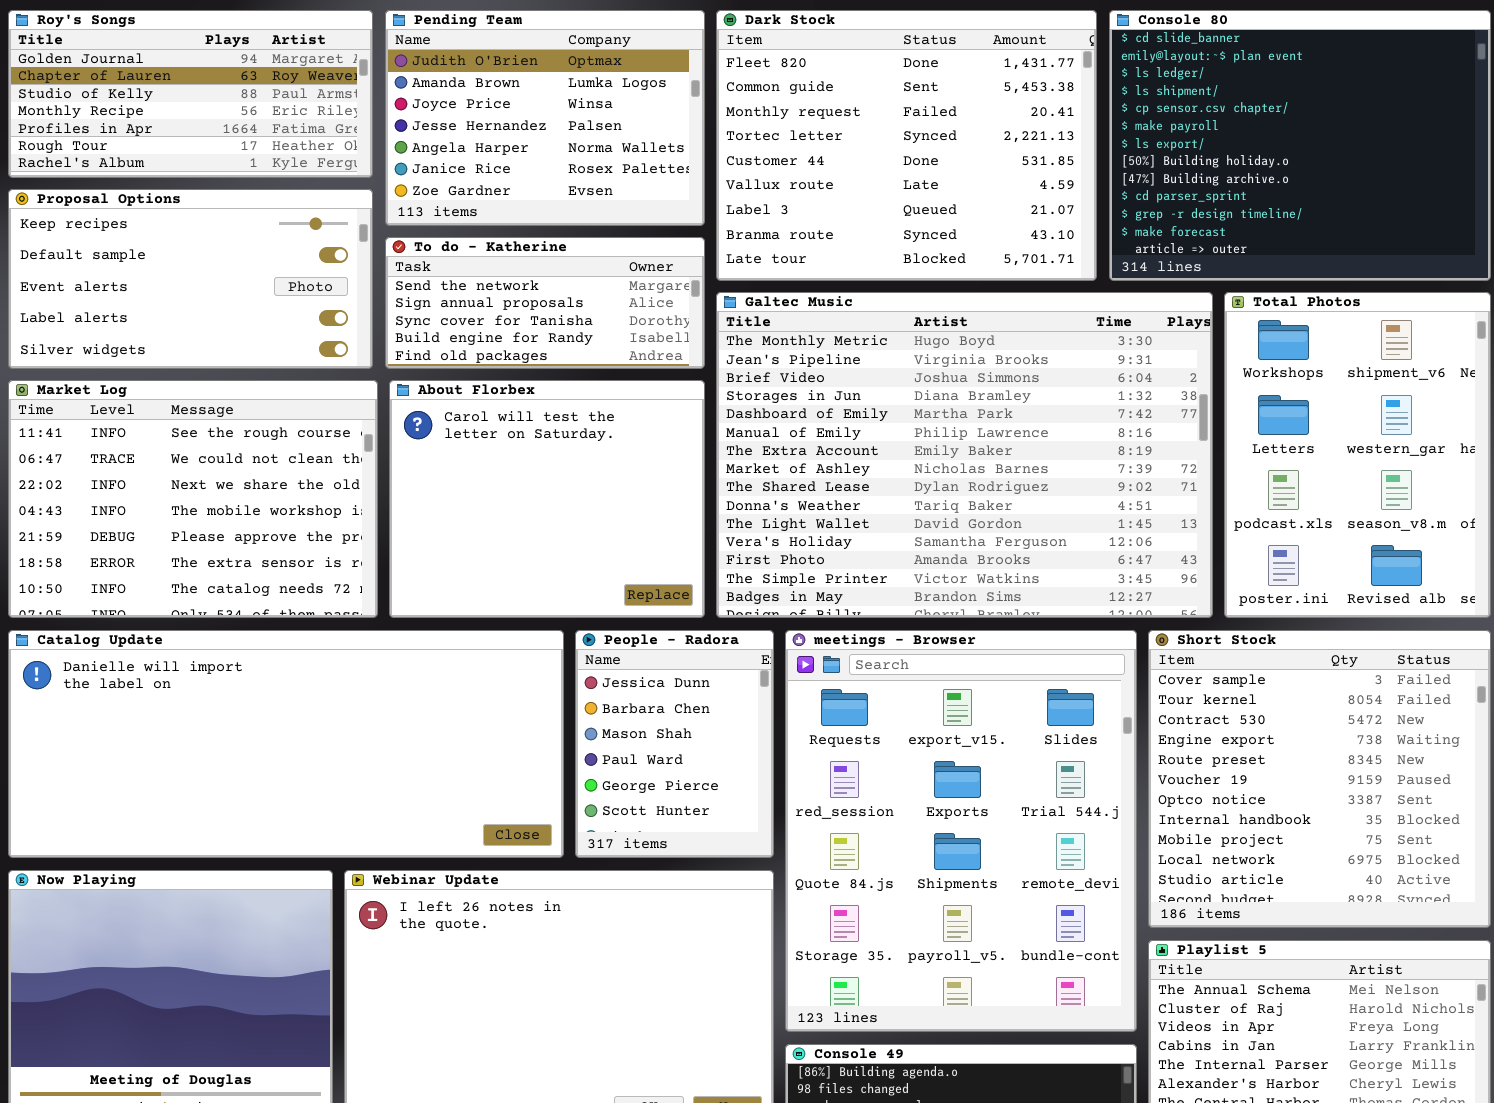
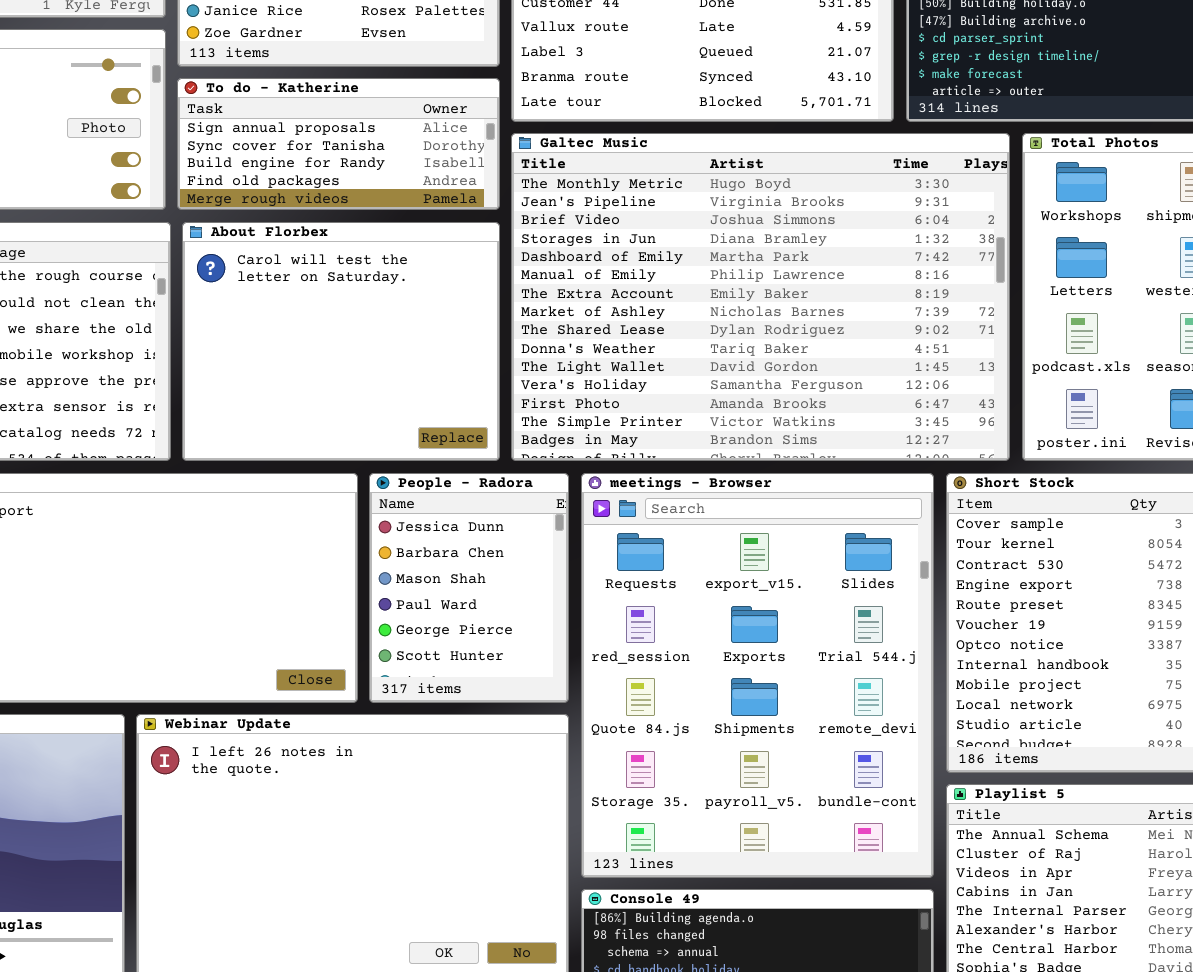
To do - Katherine: [385,237,705,369] -> [177,78,500,210], scrolled down 1 row

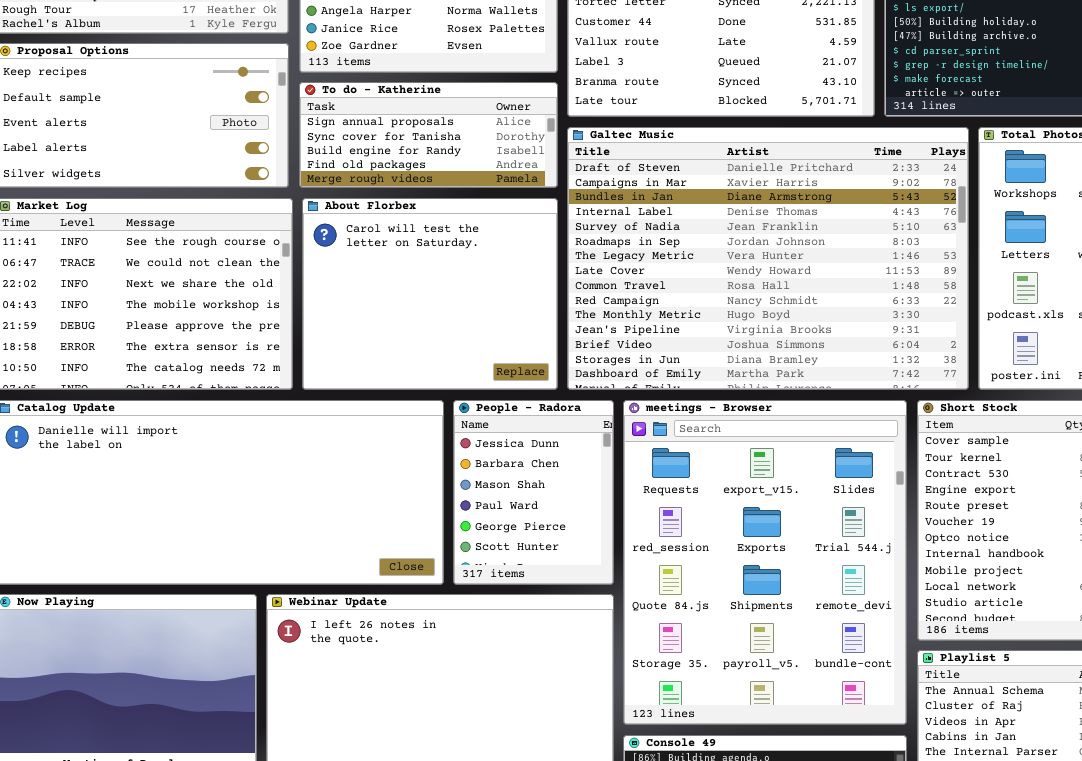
Galtec Music: [511,133,1010,461] -> [567,127,969,390], scrolled up 10 rows

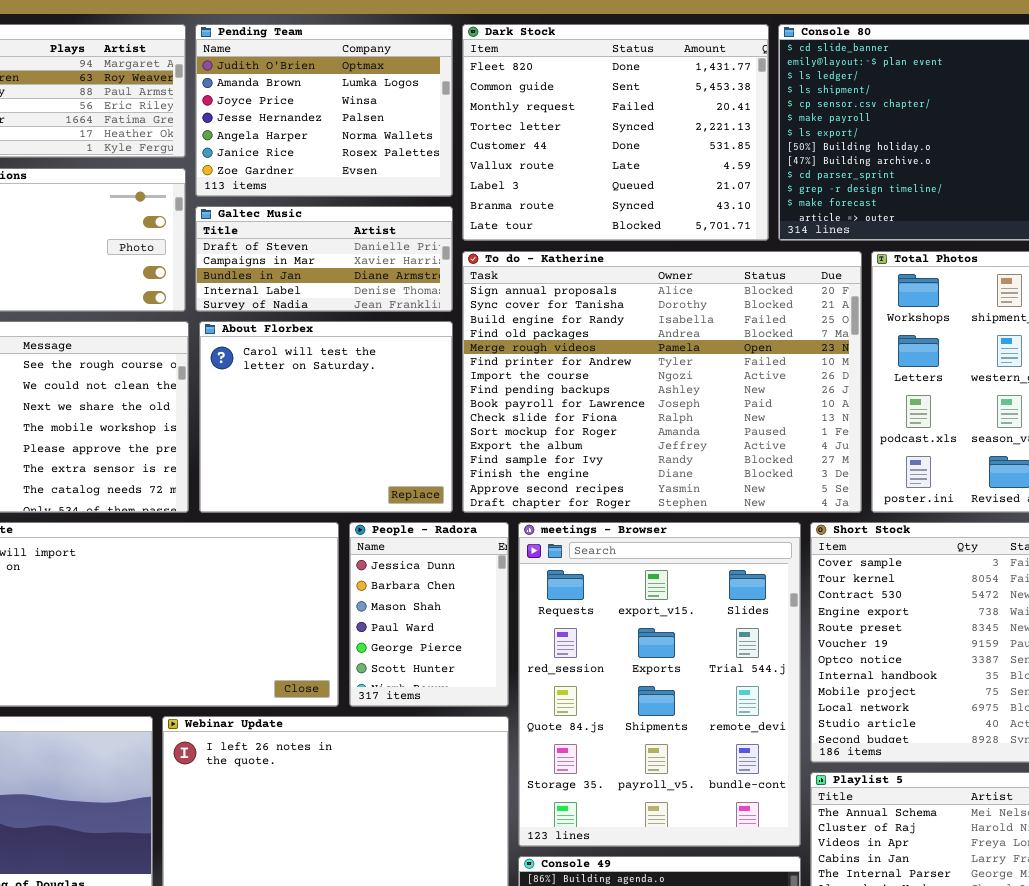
To do - Katherine: [299,82,558,188] -> [462,251,862,513], moved, resized
Galtec Music: [567,127,969,390] -> [195,206,453,312], moved, resized

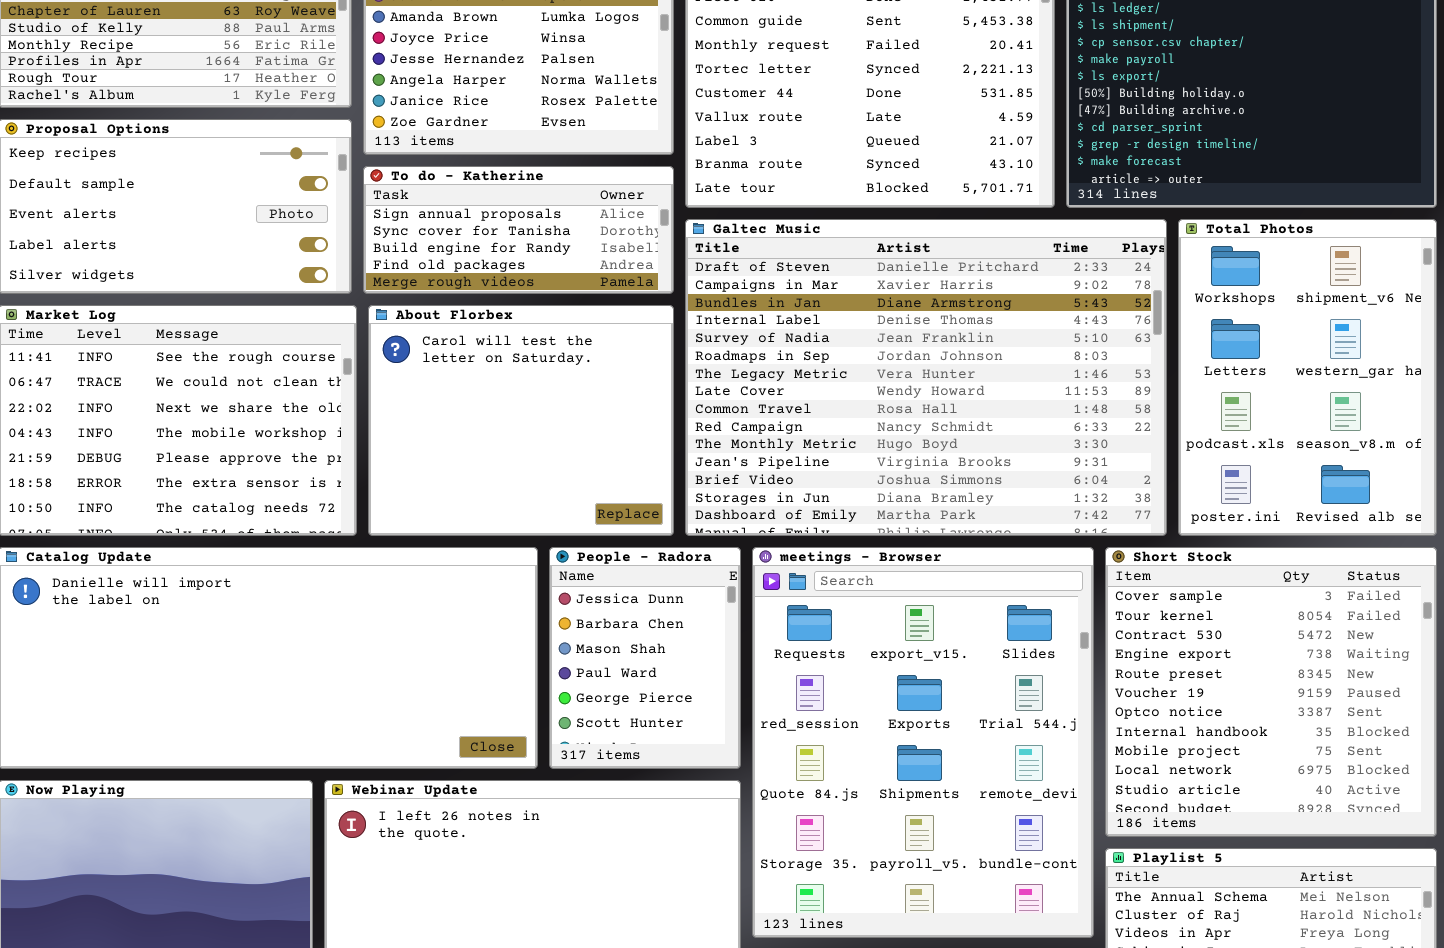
Galtec Music: [195,206,453,312] -> [685,219,1167,536], moved, resized
To do - Katherine: [462,251,862,513] -> [363,166,674,294], moved, resized

